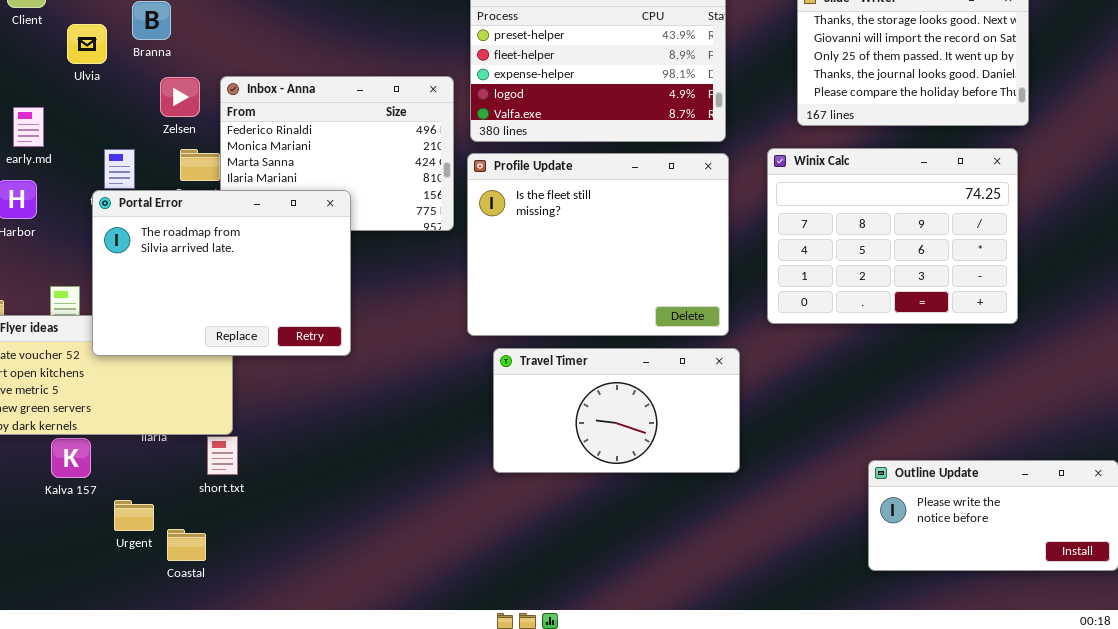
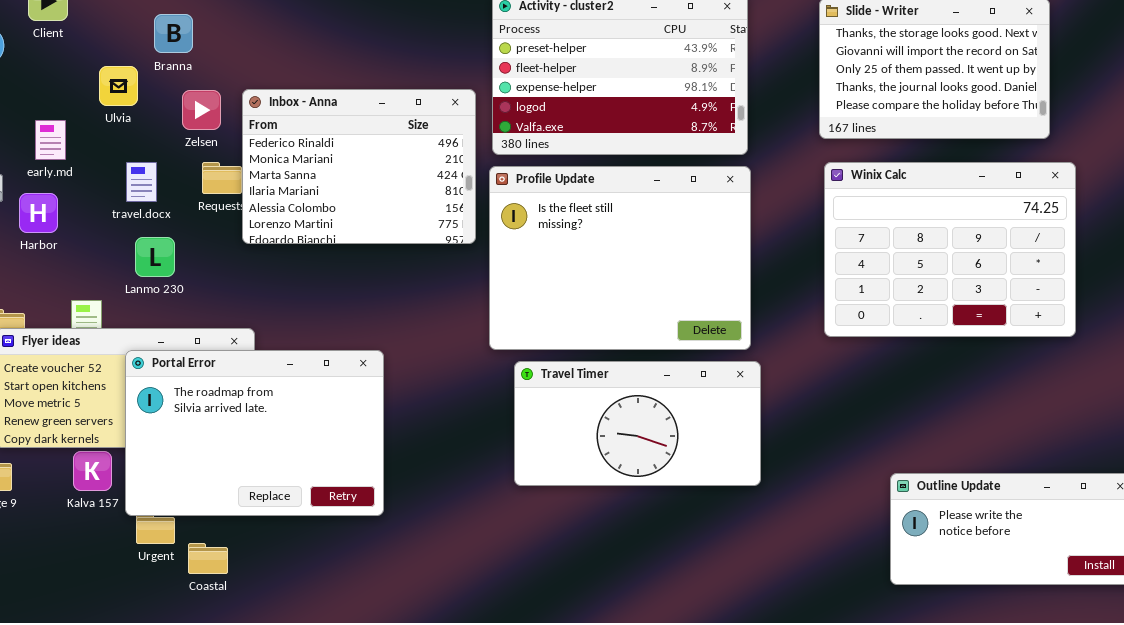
Ulvia: [67,24,107,64] -> [99,66,138,106], moved
Winix Calc: [767,148,1018,324] -> [824,162,1076,337], moved
Portal Error: [92,190,351,356] -> [125,350,384,516], moved

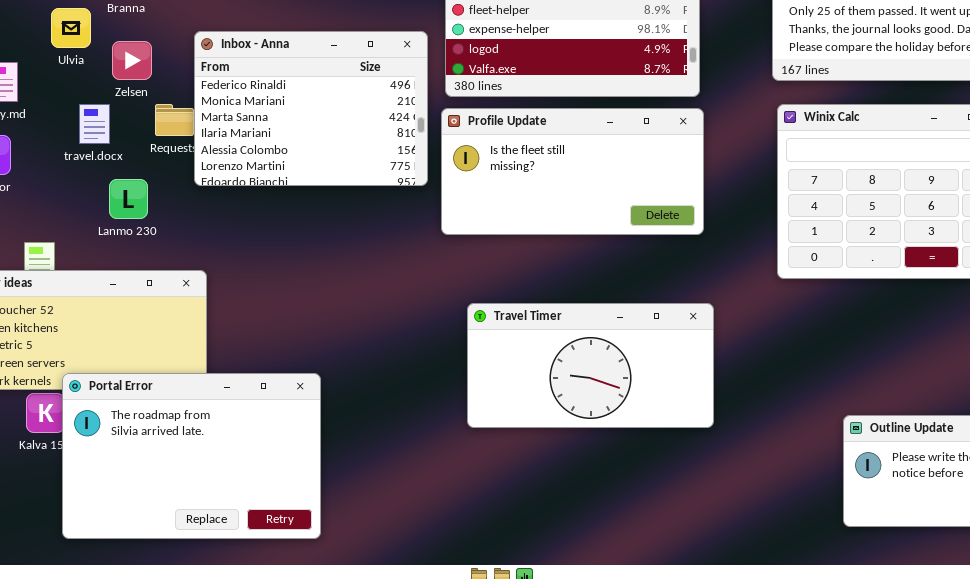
Zelsen: [182,90,221,130] -> [112,41,152,80], moved
Profile Update: [489,166,751,350] -> [441,108,704,235], resized
Lanmo 230: [135,237,175,277] -> [109,179,148,219], moved
Portal Error: [125,350,384,516] -> [62,373,321,539], moved

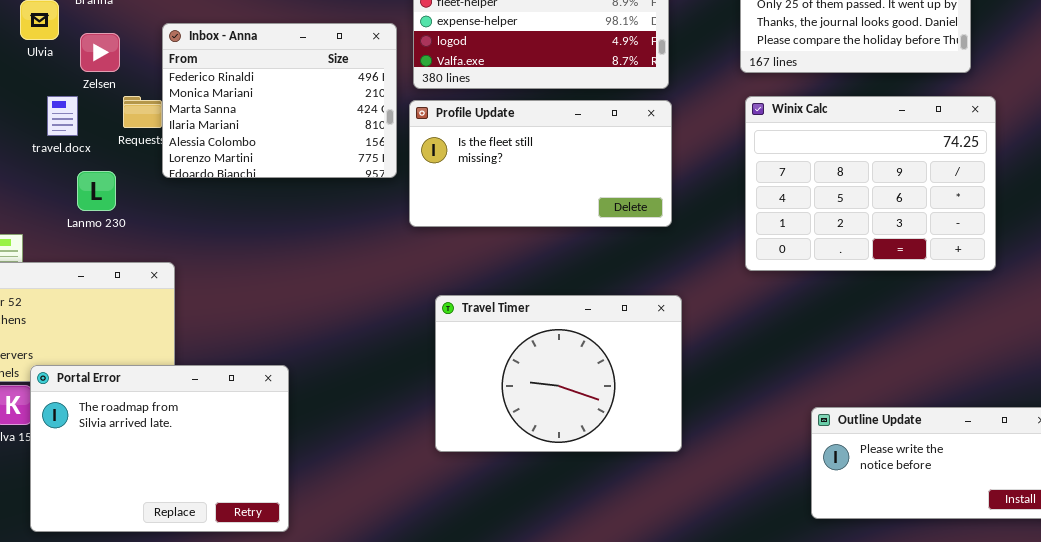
Travel Timer: [467,303,714,428] -> [435,295,682,452], resized

